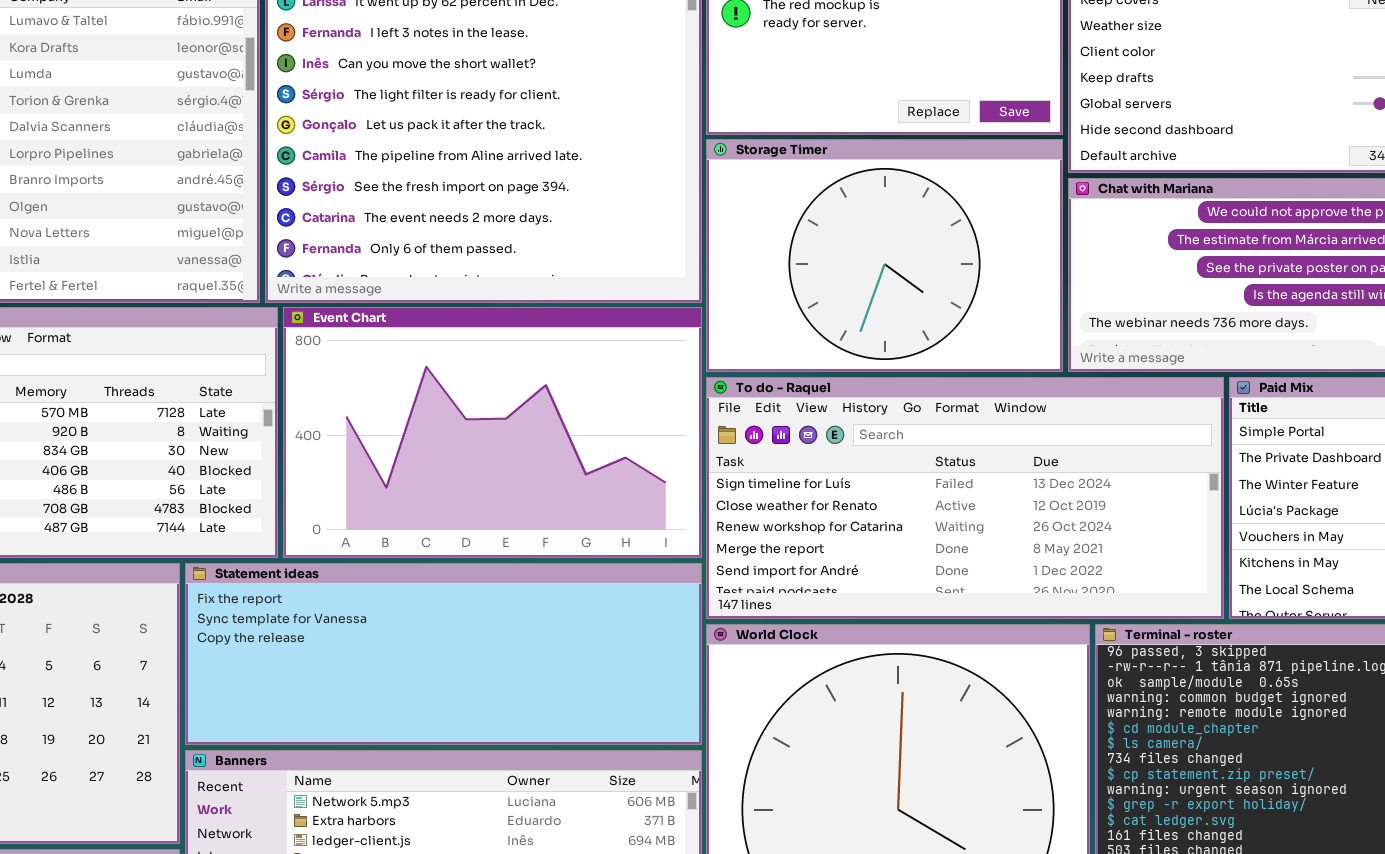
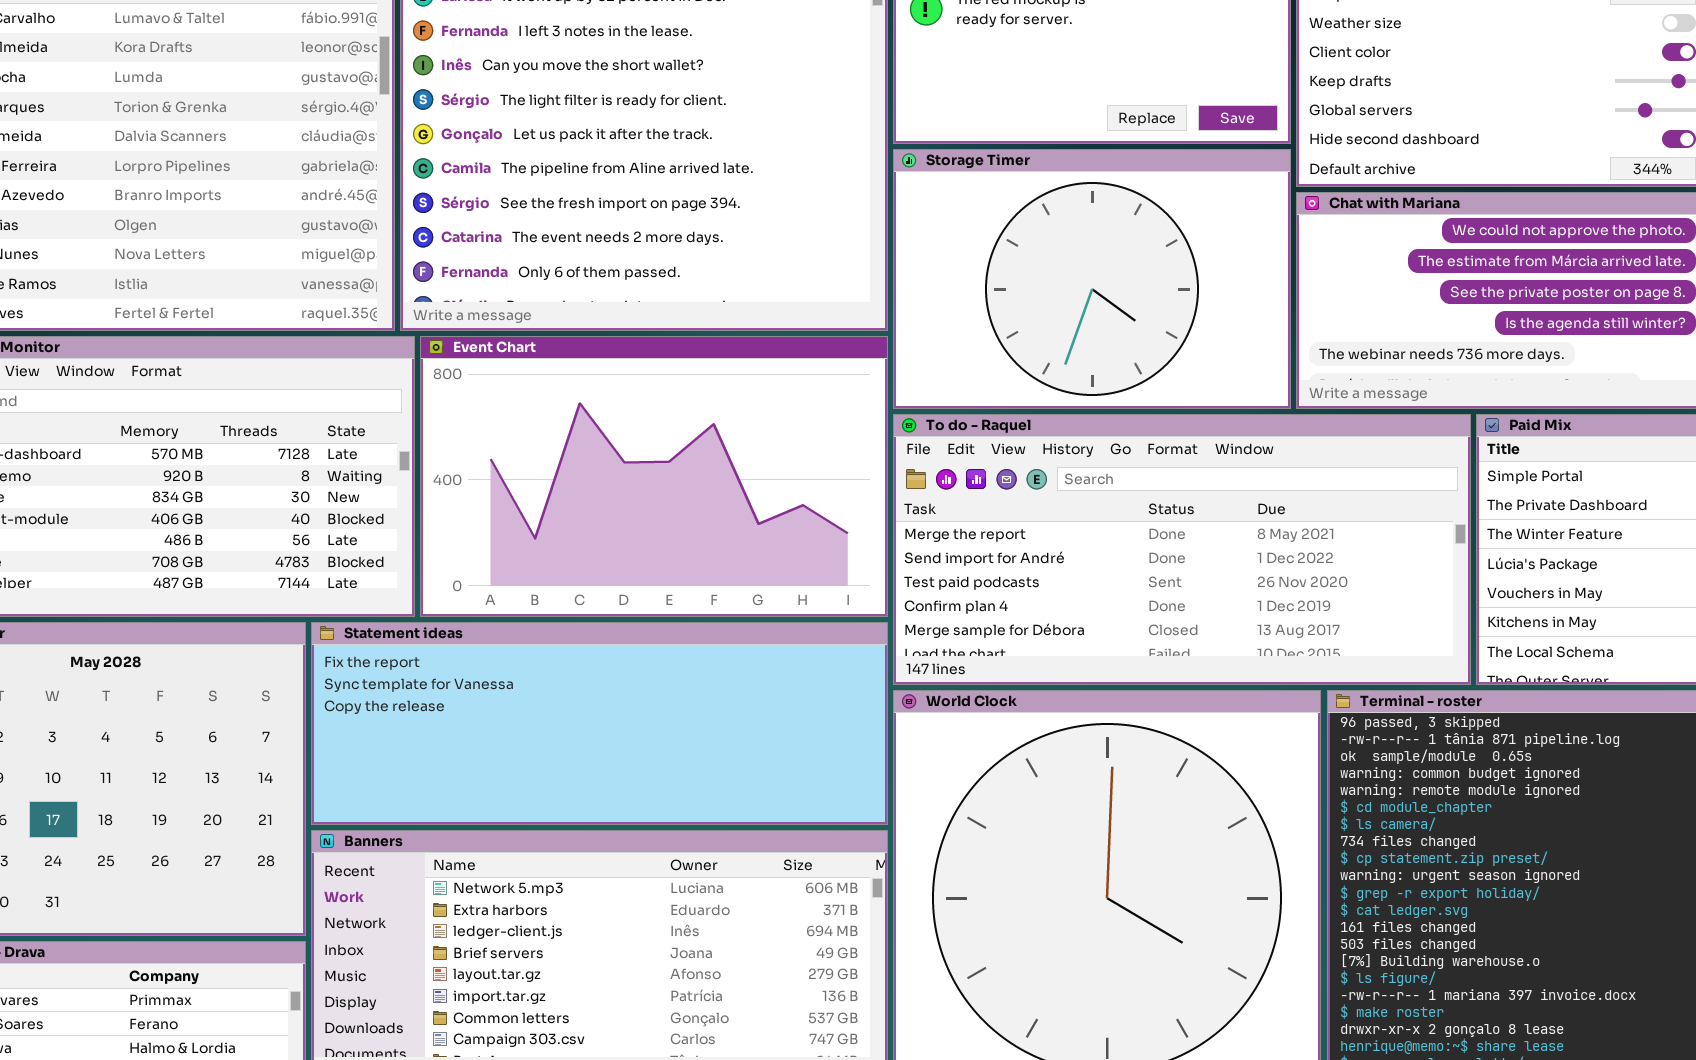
To do - Raquel: [706,377,1224,619] -> [893,414,1471,685], scrolled down 3 rows

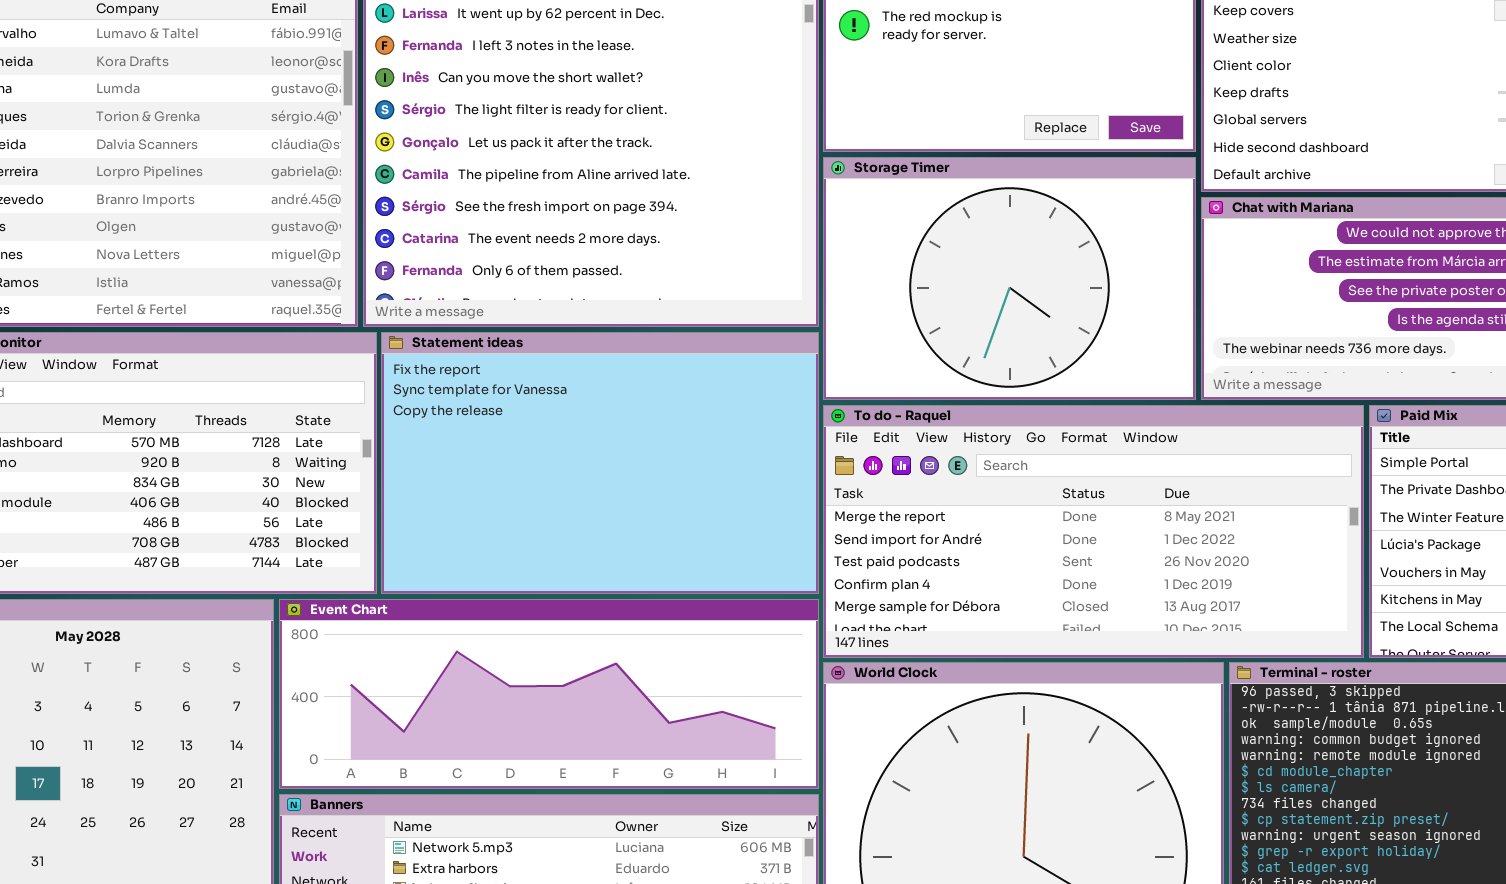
Event Chart: [420,336,888,617] -> [279,599,819,789], moved, resized
Statement ideas: [311,622,888,825] -> [381,332,819,594], moved, resized

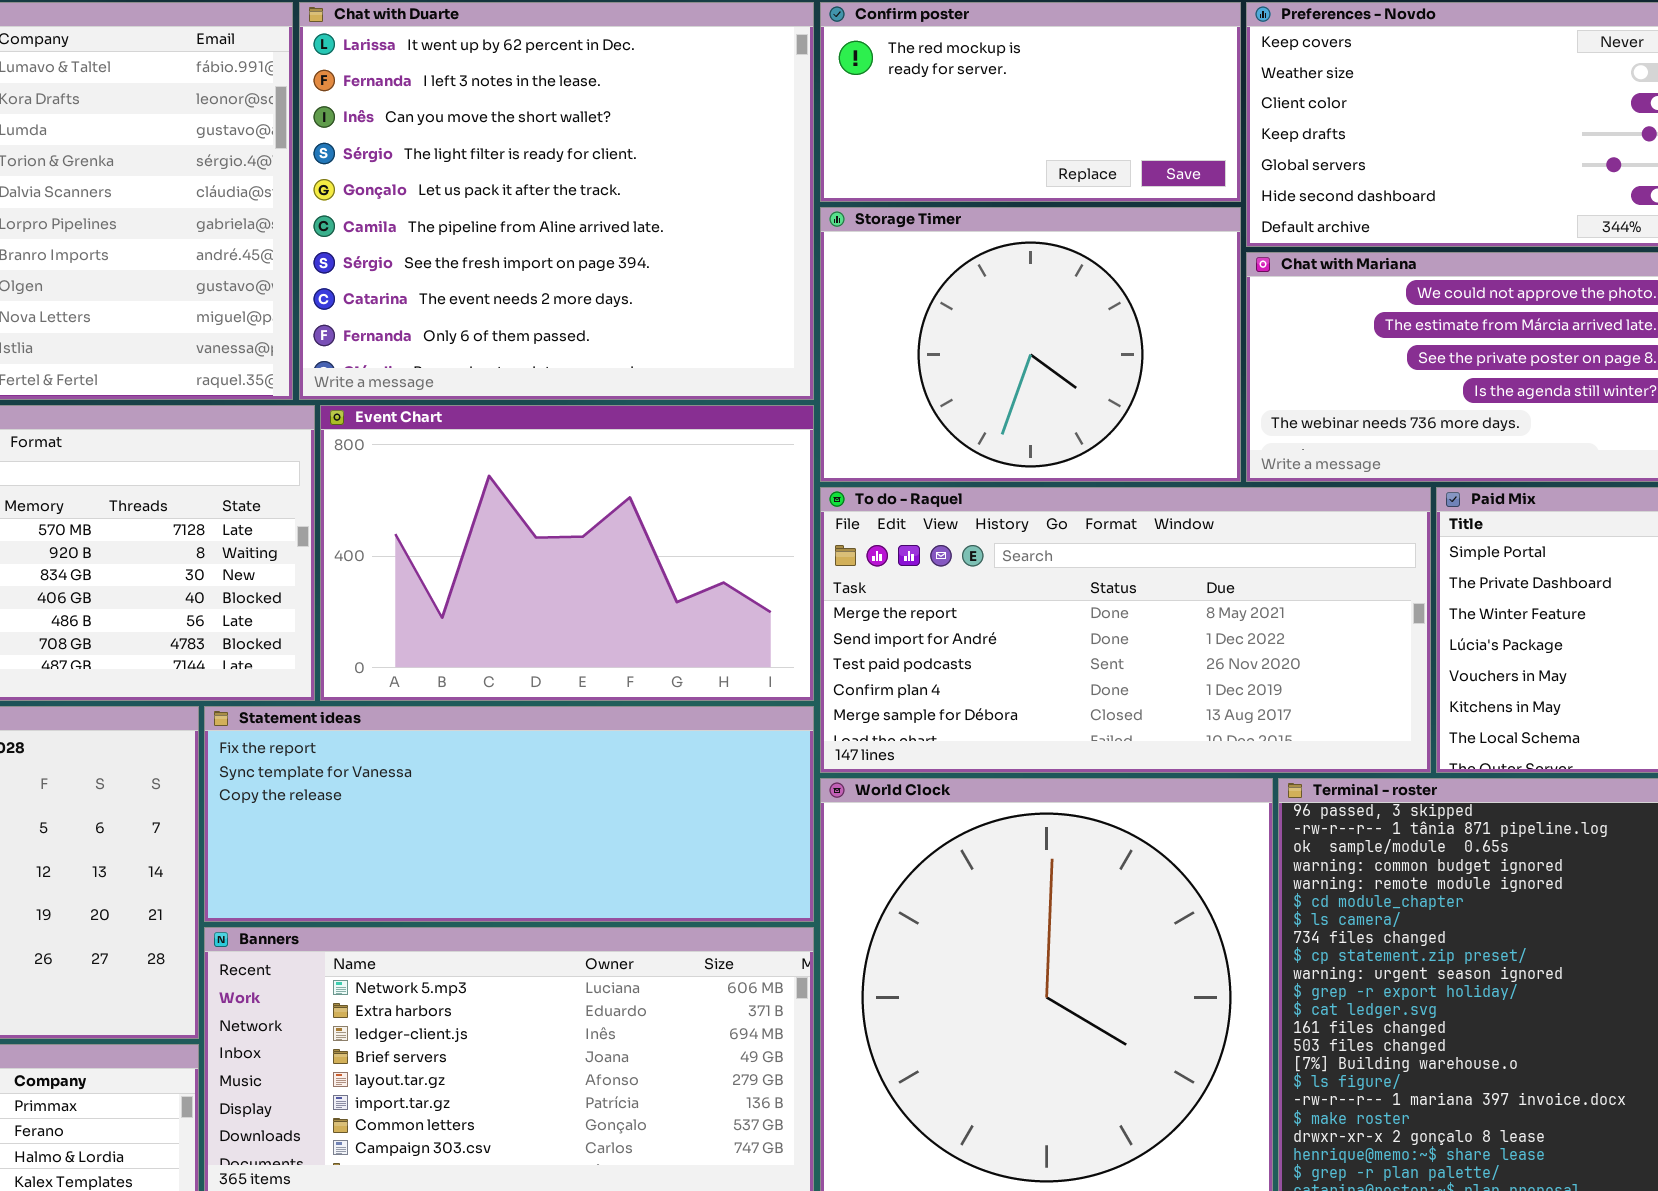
Statement ideas: [381,332,819,594] -> [204,706,814,922], moved, resized
Event Chart: [279,599,819,789] -> [320,405,814,701], moved, resized

